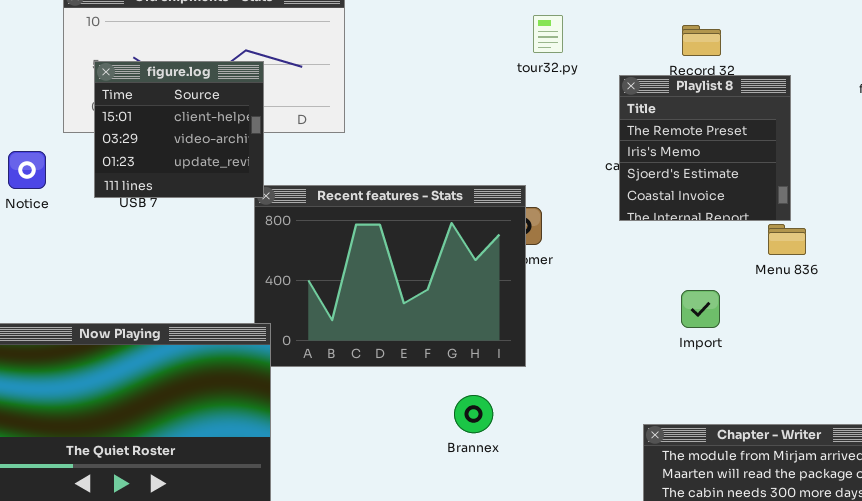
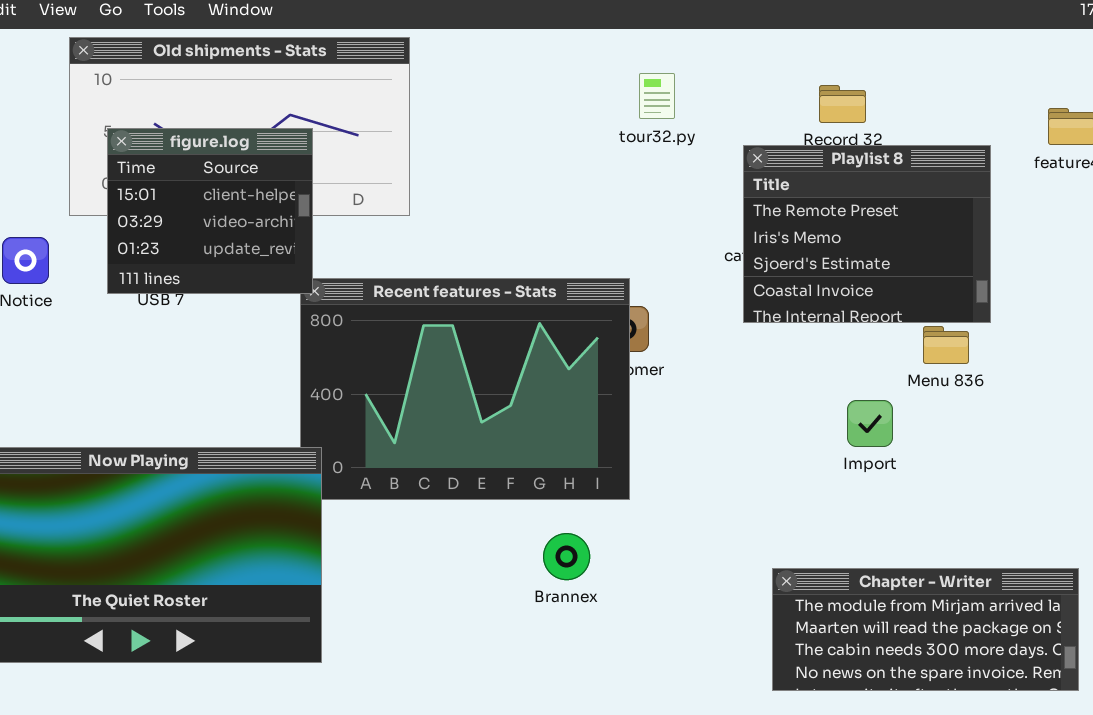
Playlist 8: [619,75,791,221] -> [743,145,991,323], resized
Import: [681,290,720,328] -> [847,400,893,447], moved

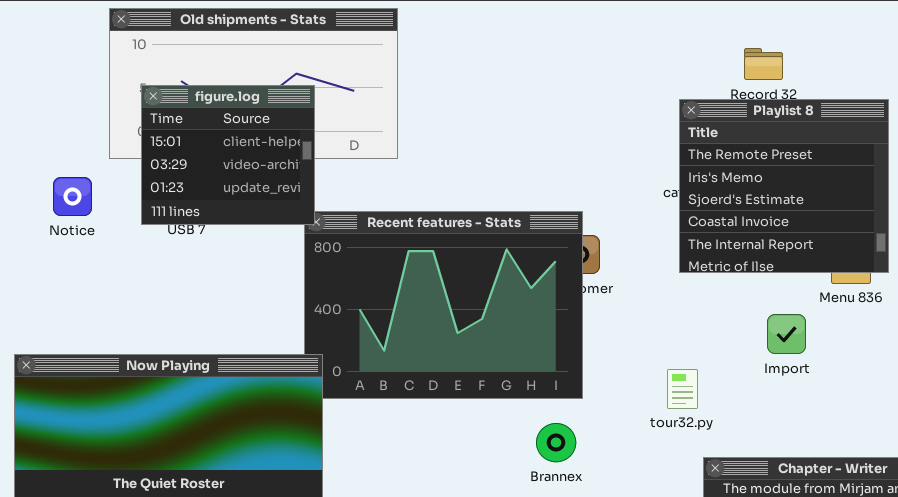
tour32.py: [639,73,675,119] -> [667,369,698,409], moved
Playlist 8: [743,145,991,323] -> [679,99,889,273], resized
Brannex: [543,533,590,580] -> [536,423,576,462], moved

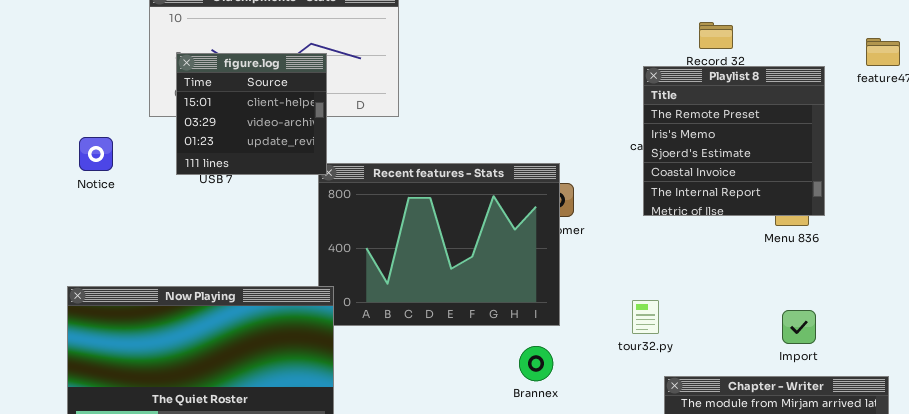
Notice: [53,177,92,216] -> [79,137,113,171], moved
Import: [767,314,806,354] -> [782,310,816,344], moved

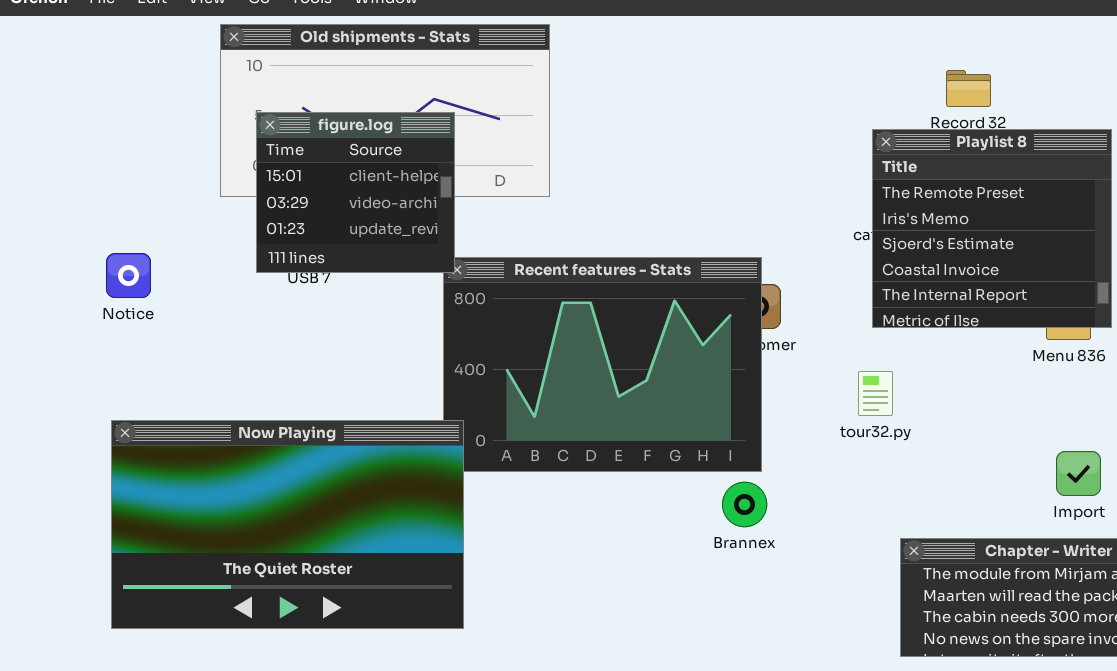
Notice: [79,137,113,171] -> [106,253,151,298], moved
tour32.py: [632,300,659,334] -> [858,371,893,416], moved
Brannex: [519,346,553,381] -> [722,482,767,527], moved

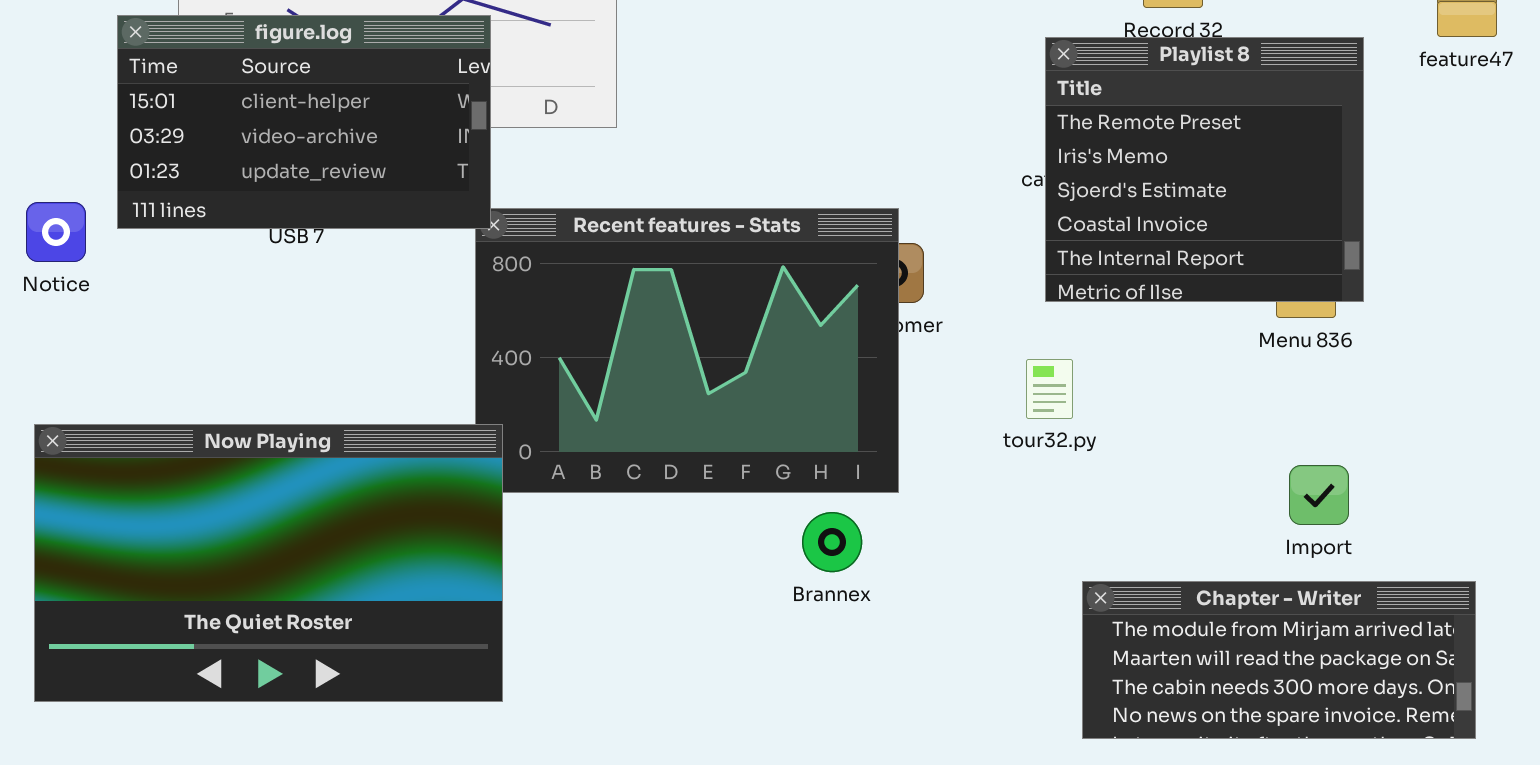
figure.log: [256,112,455,273] -> [117,15,491,229], resized
Brannex: [722,482,767,527] -> [802,512,862,572], moved

